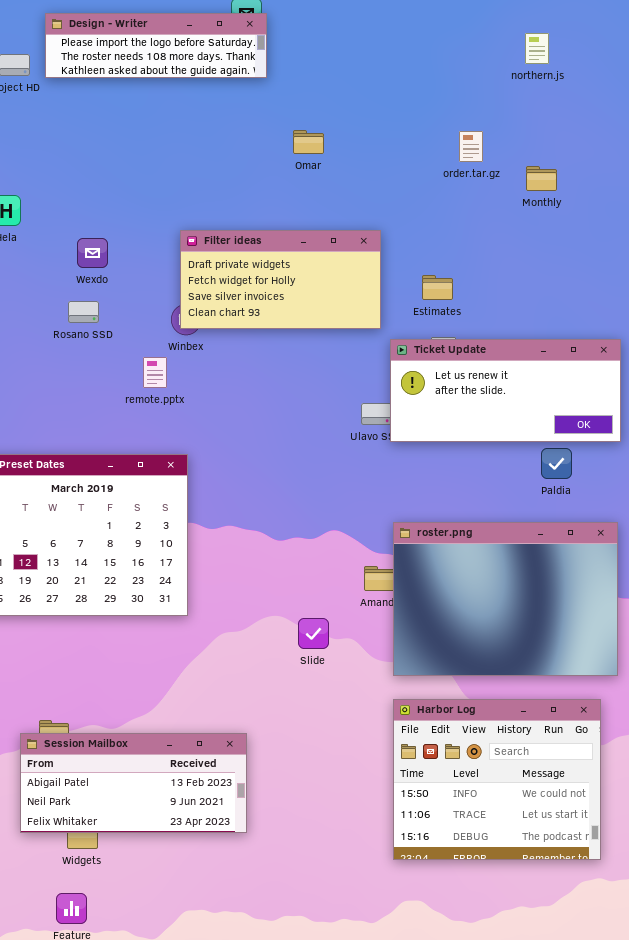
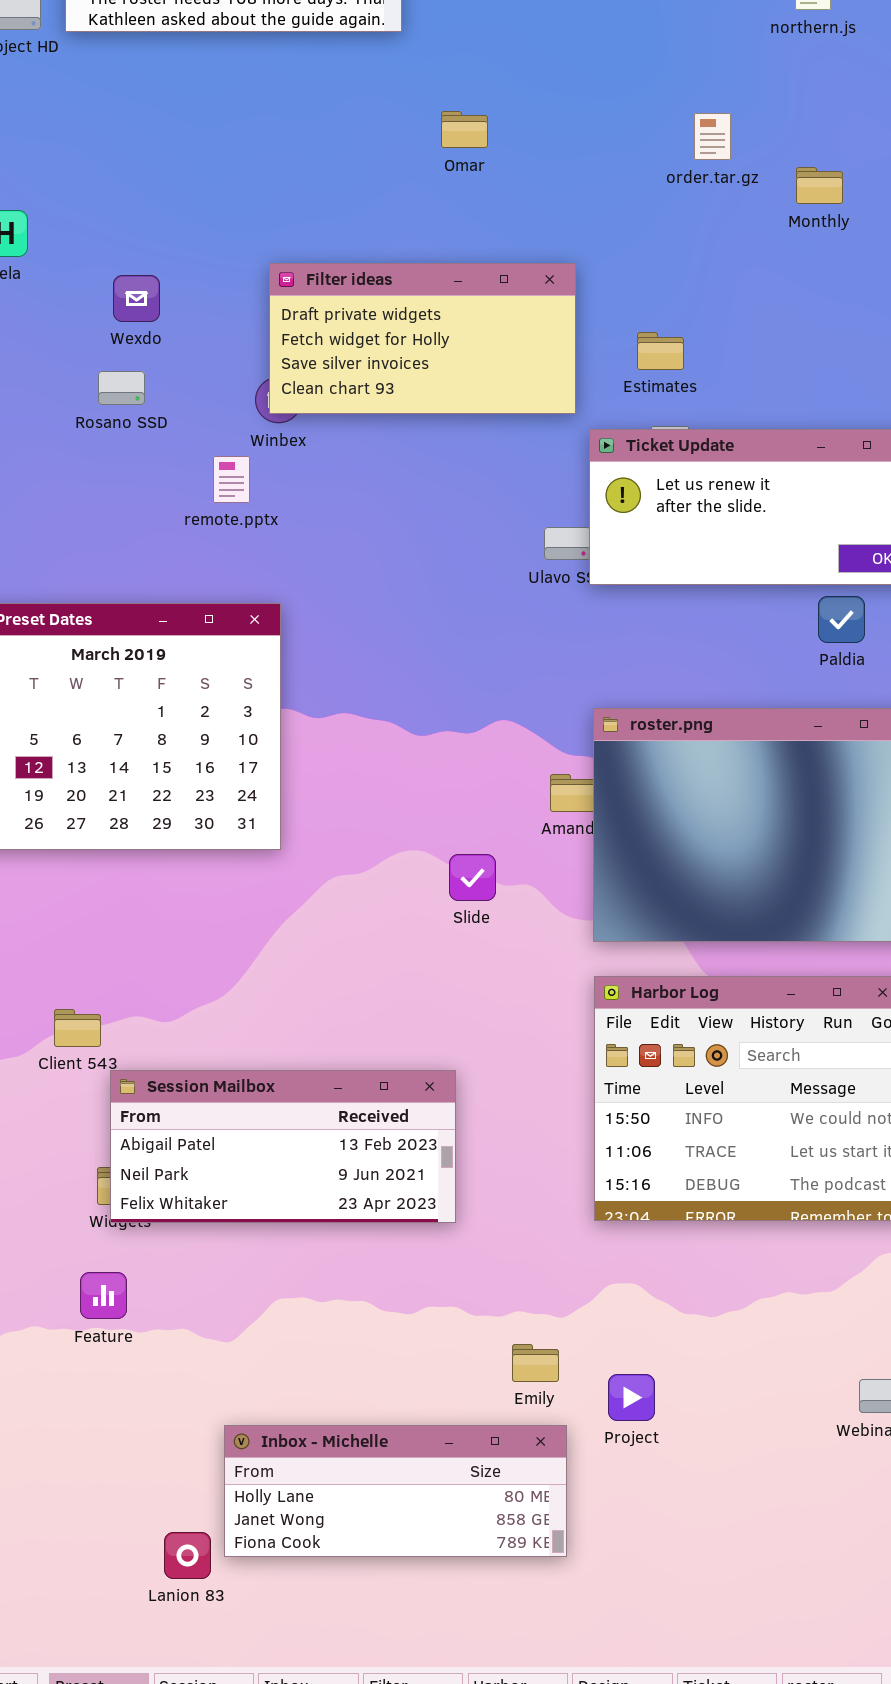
Session Mailbox: [20,733,247,833] -> [110,1070,456,1223], moved

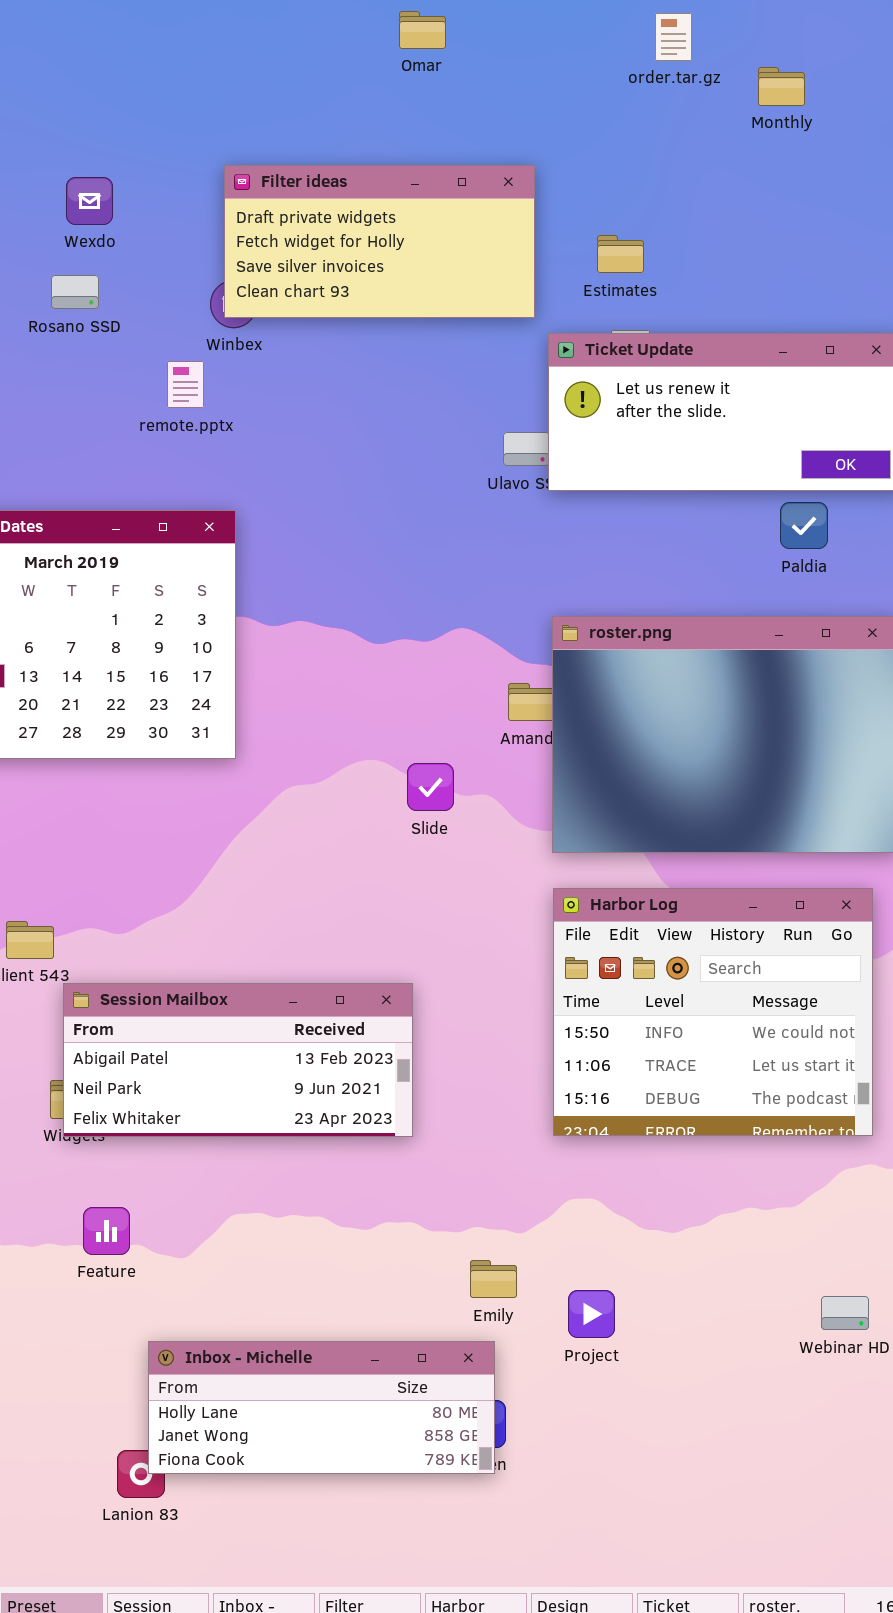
Feature: [80,1272,127,1319] -> [83,1207,130,1255], moved
Inbox - Michelle: [224,1425,567,1557] -> [148,1341,495,1474], moved

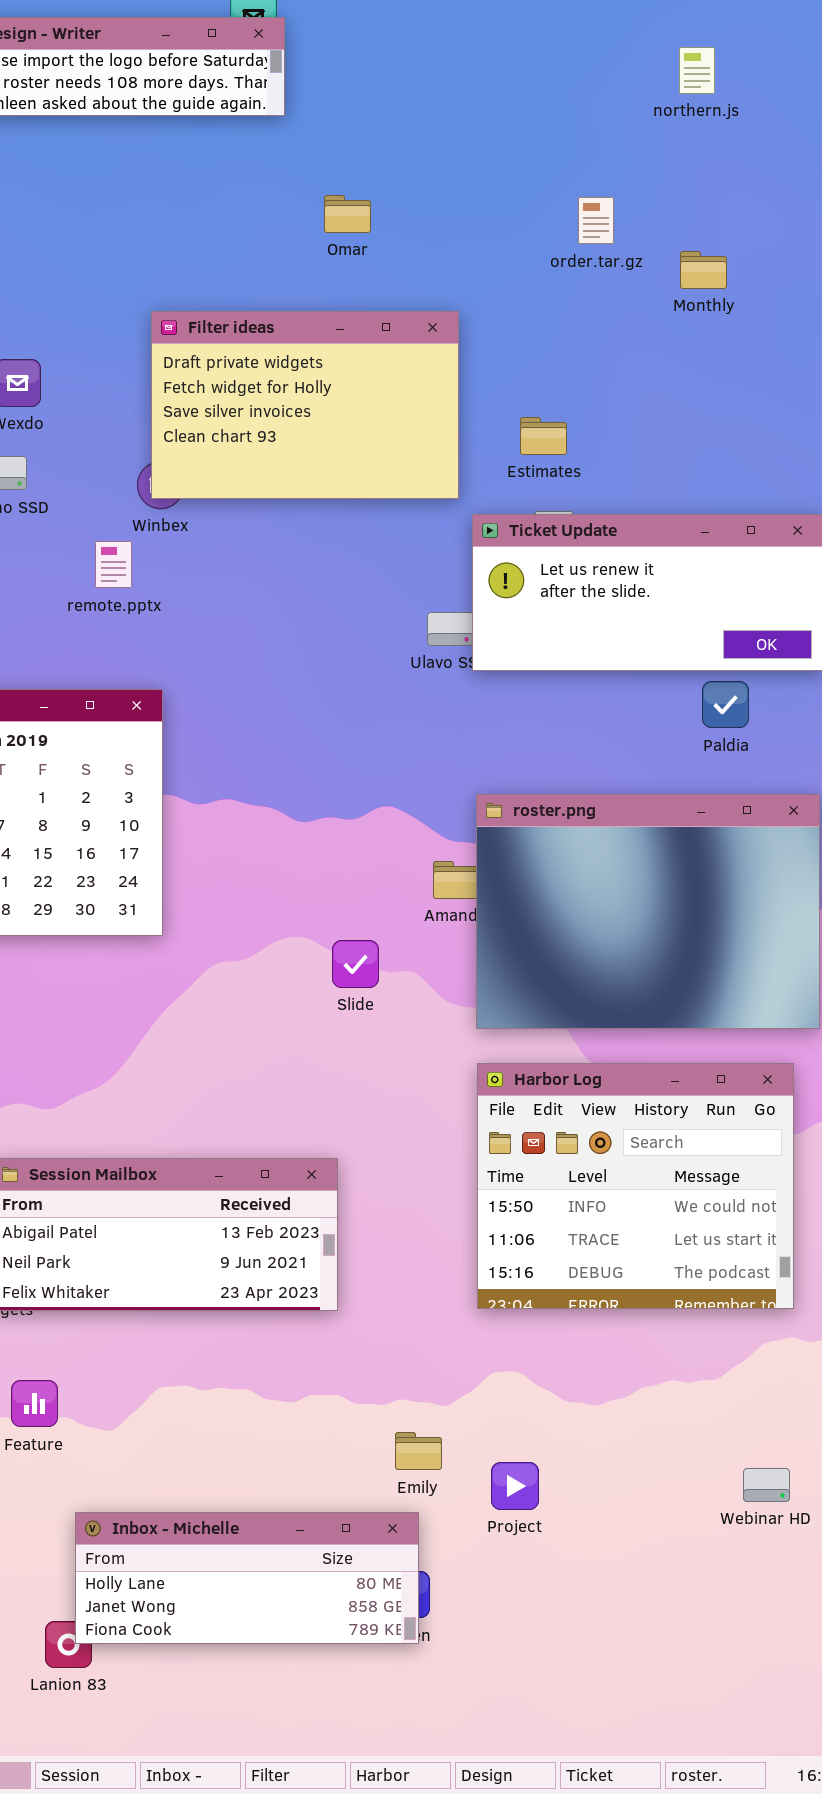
Filter ideas: [224,165,535,318] -> [151,311,459,499], resized

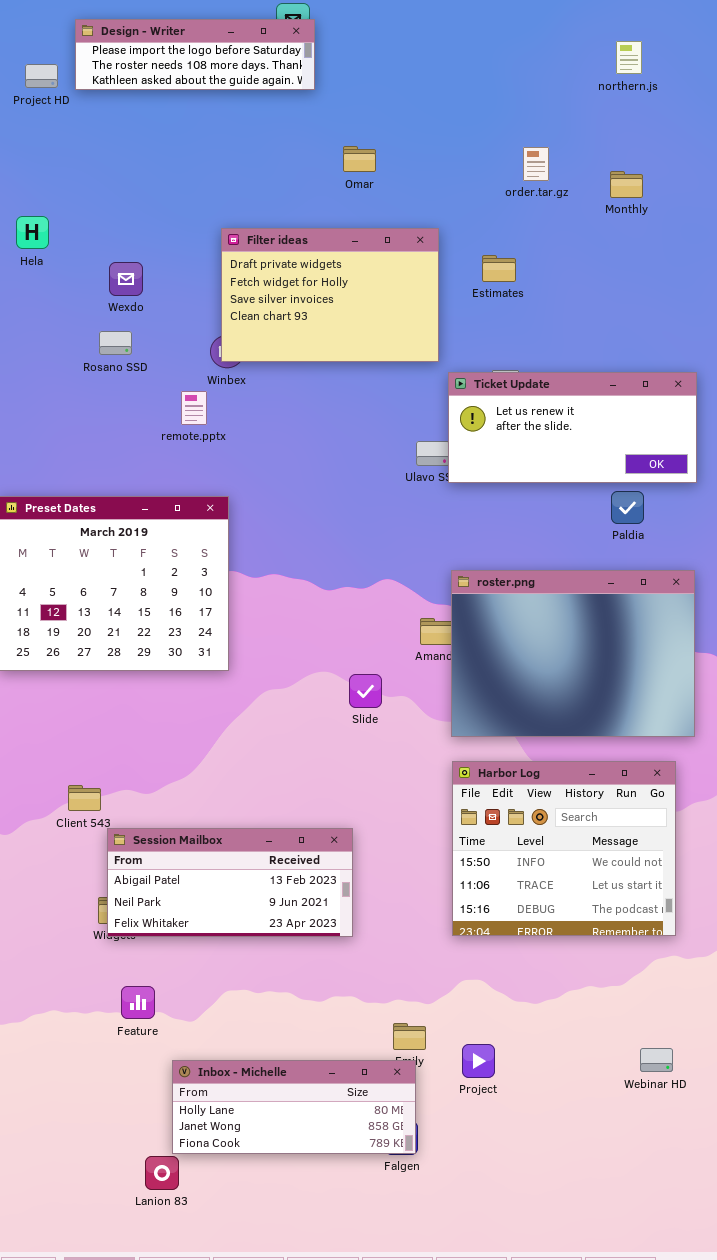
northern.js: [679,47,715,94] -> [616,41,642,74], moved
Monthly: [680,251,727,289] -> [610,171,643,198], moved
Estimates: [520,417,567,455] -> [482,255,516,282], moved
Inbox - Michelle: [75,1512,419,1644] -> [172,1060,416,1154], moved

